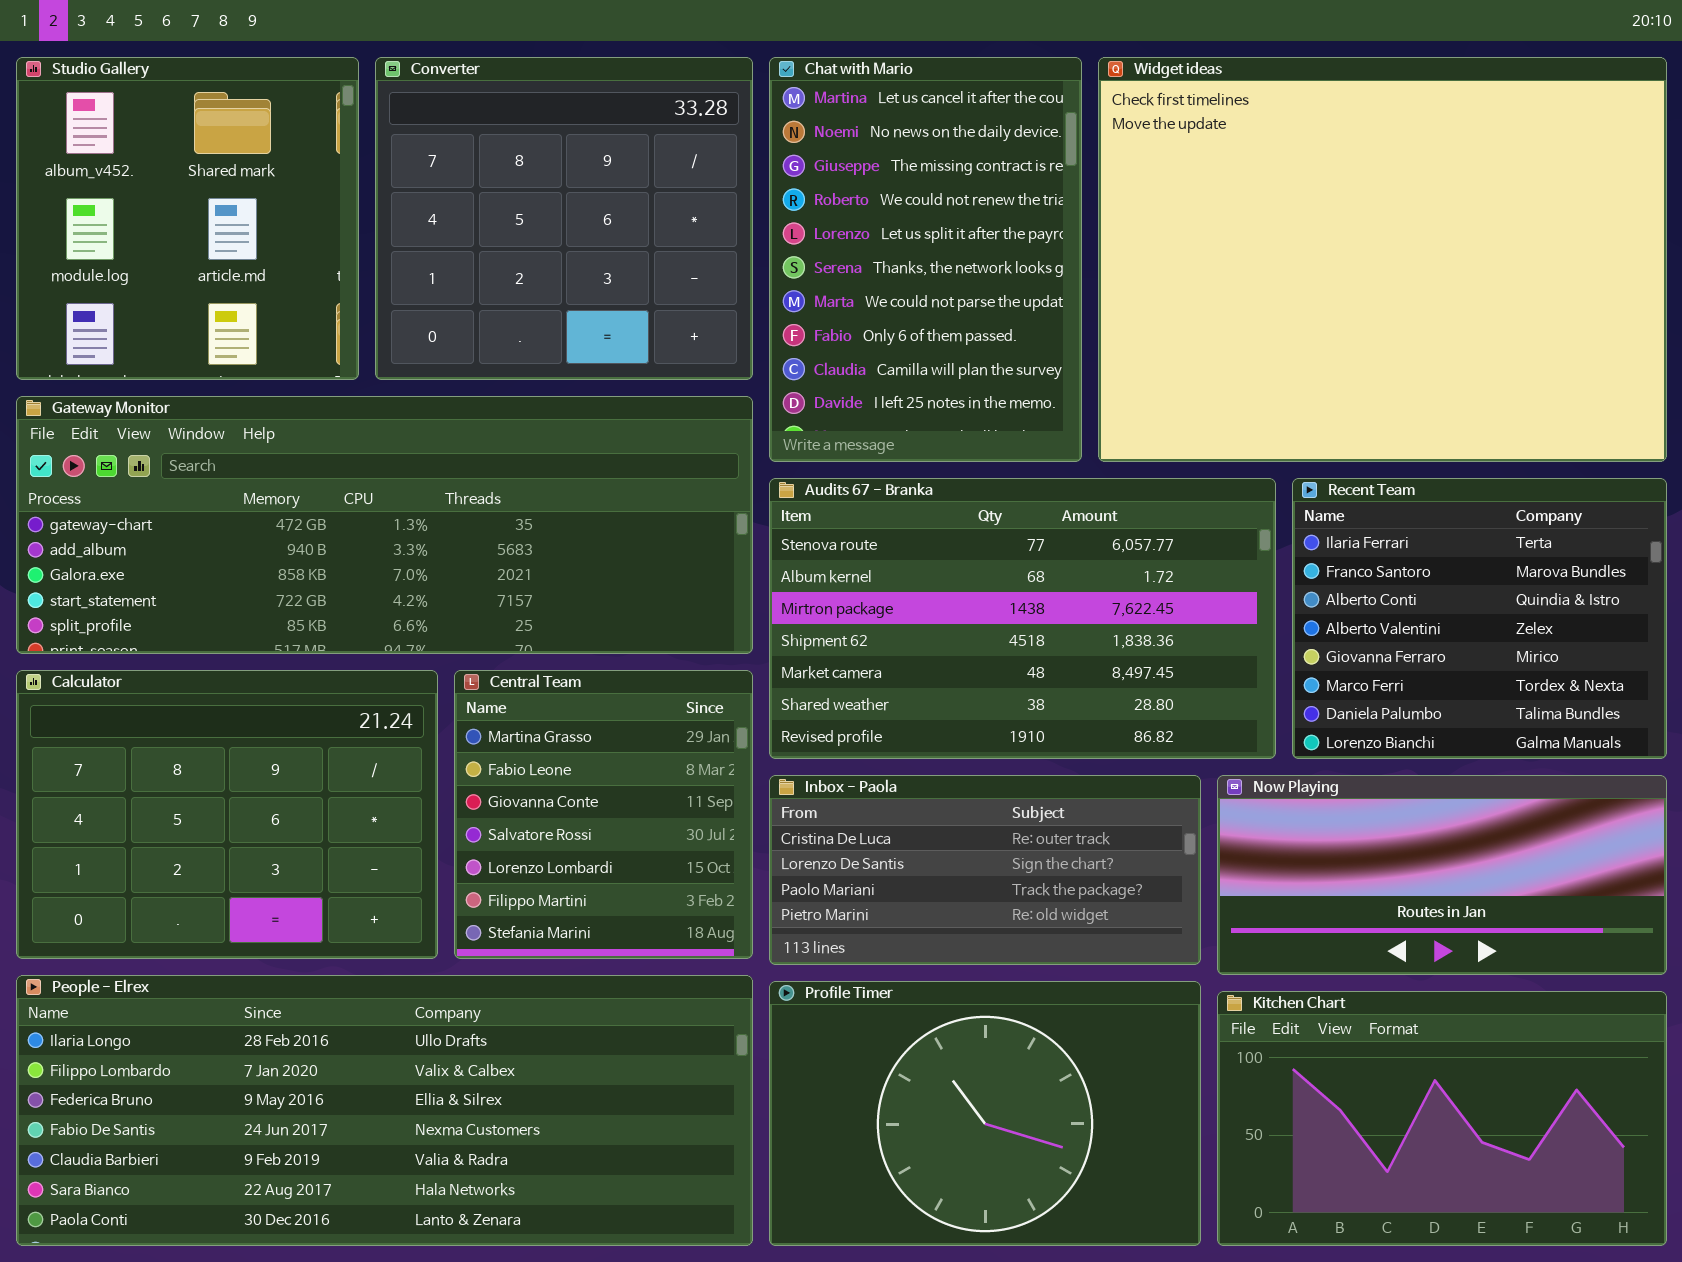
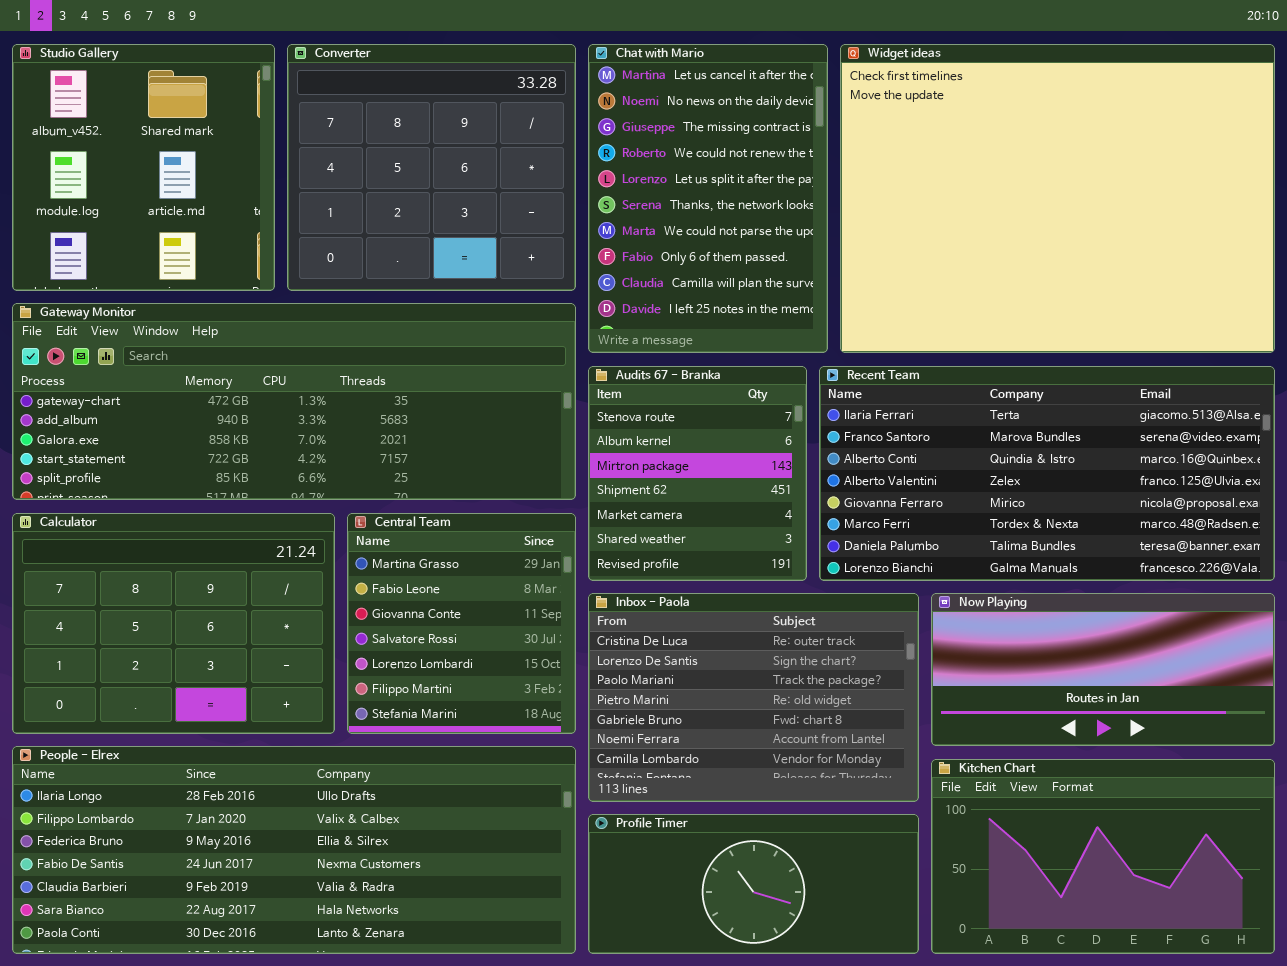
Audits 67 - Branka: [769,478,1276,759] -> [588,366,807,581], resized
Recent Team: [1292,478,1667,759] -> [819,366,1275,581], resized
Inbox - Paola: [769,775,1201,965] -> [588,593,919,802], resized
Profile Timer: [769,981,1201,1246] -> [588,814,919,954], resized

